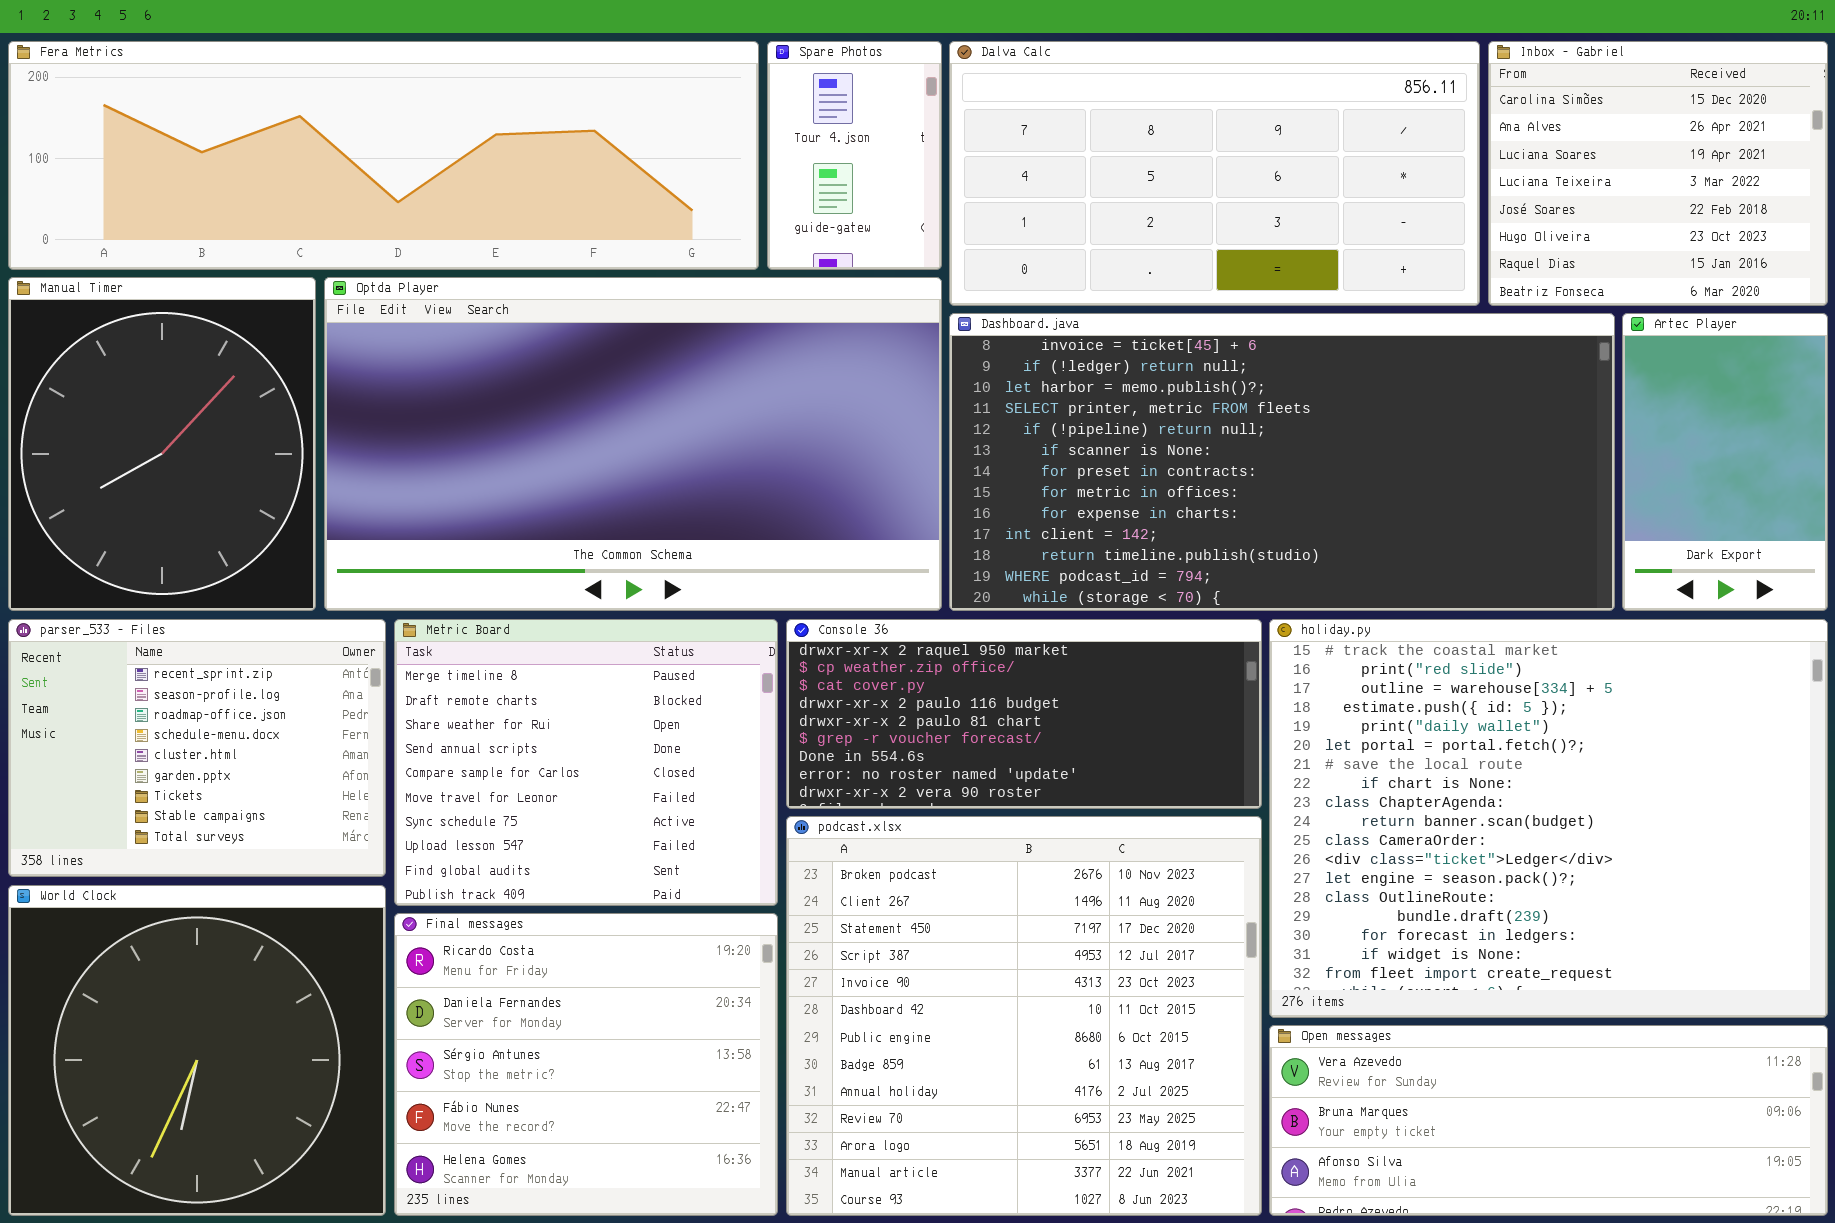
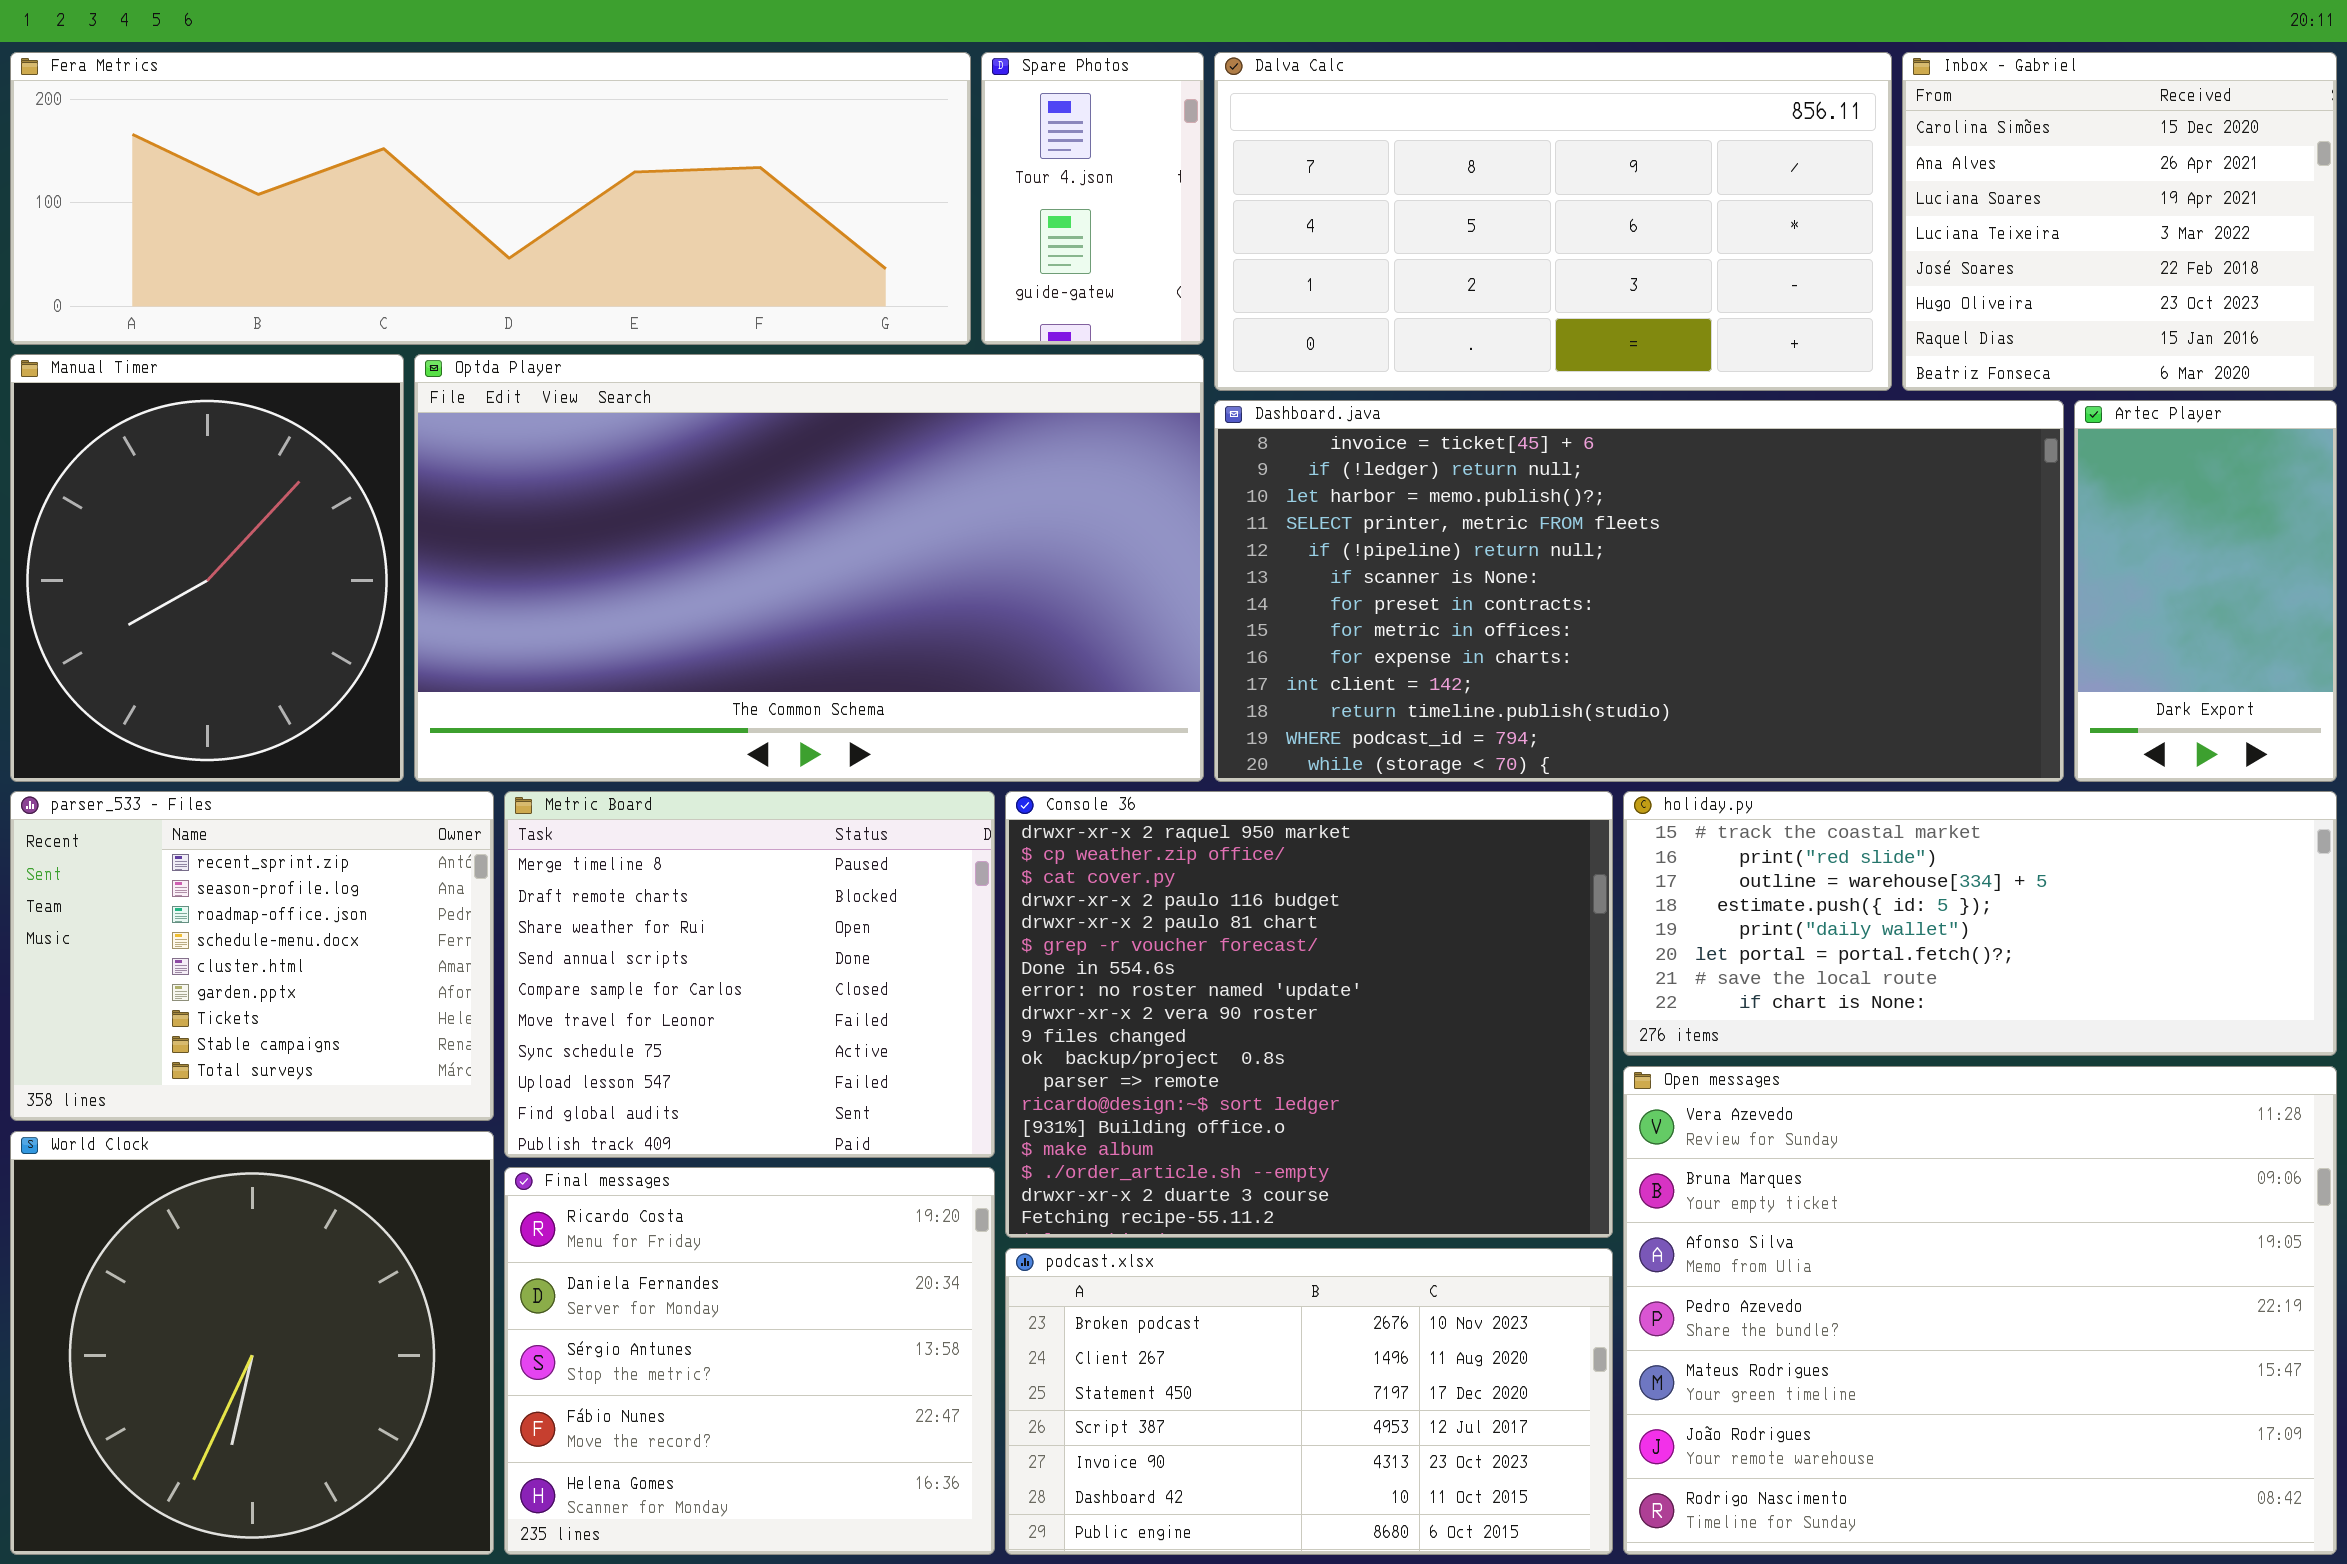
Console 36: [786,619,1262,809] -> [1005,791,1613,1238], resized
holiday.py: [1269,619,1828,1018] -> [1623,791,2337,1056], resized
podcast.xlsx: [786,816,1262,1216] -> [1005,1248,1613,1555], resized
Open messages: [1269,1025,1828,1216] -> [1623,1066,2337,1555], resized

